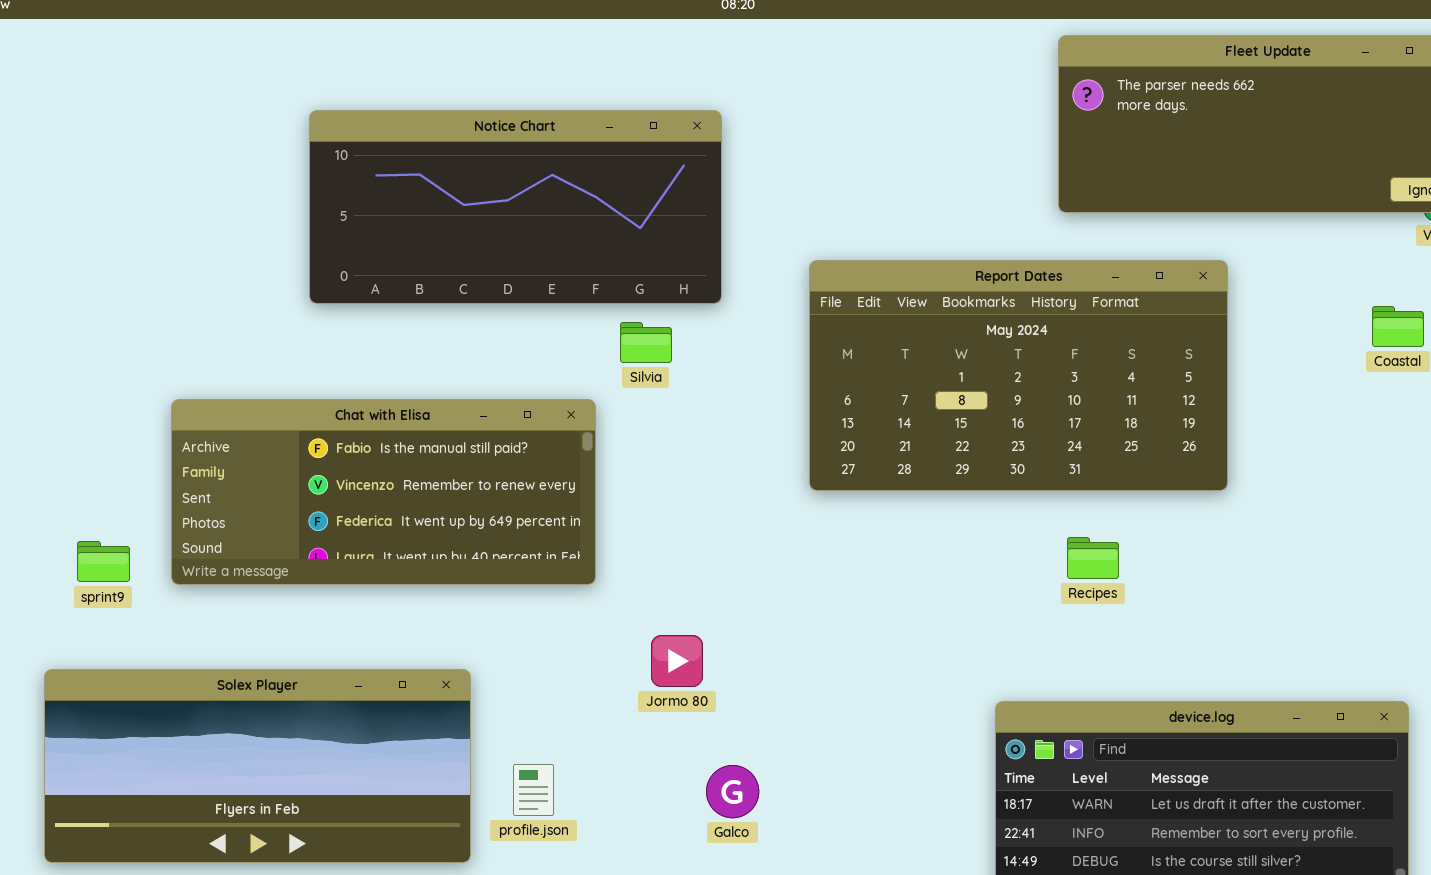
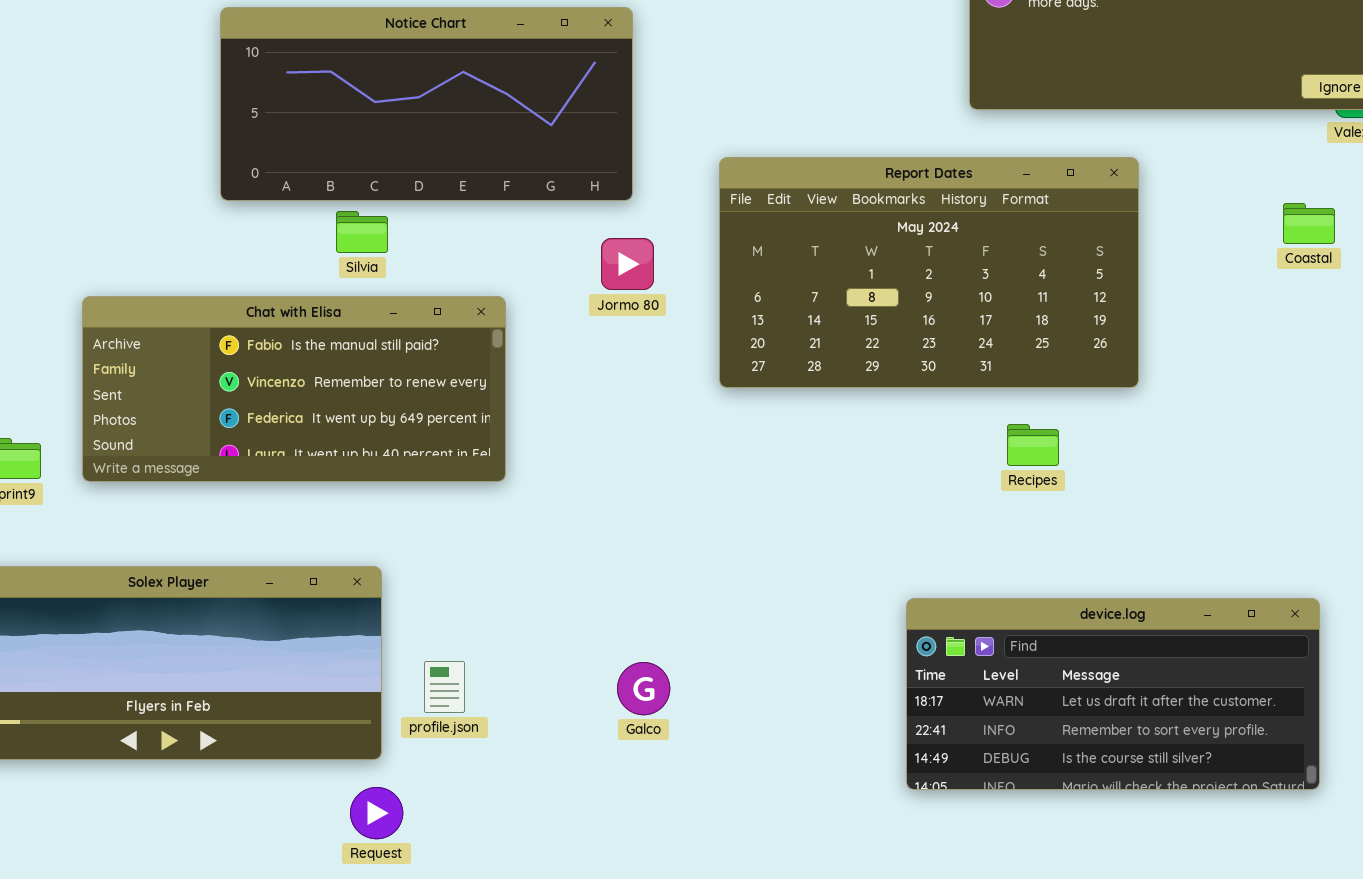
Silvia: [620,322,672,363] -> [336,211,388,253], moved
Recipes: [1067,537,1119,579] -> [1007,424,1059,466], moved
Jormo 80: [651,635,703,687] -> [601,238,654,290], moved

